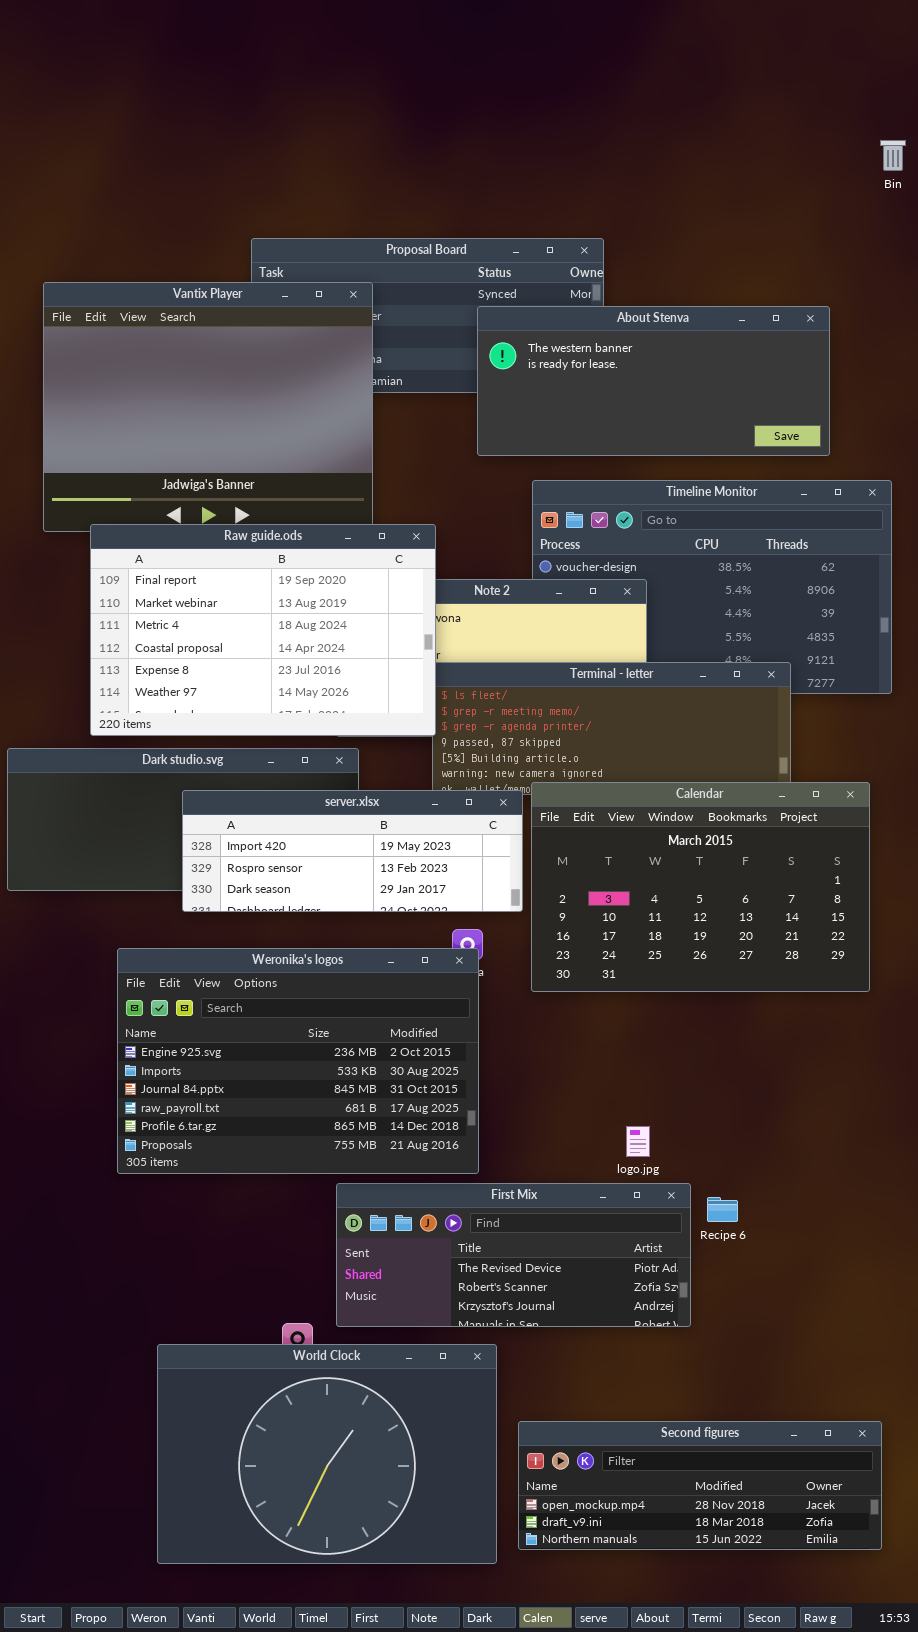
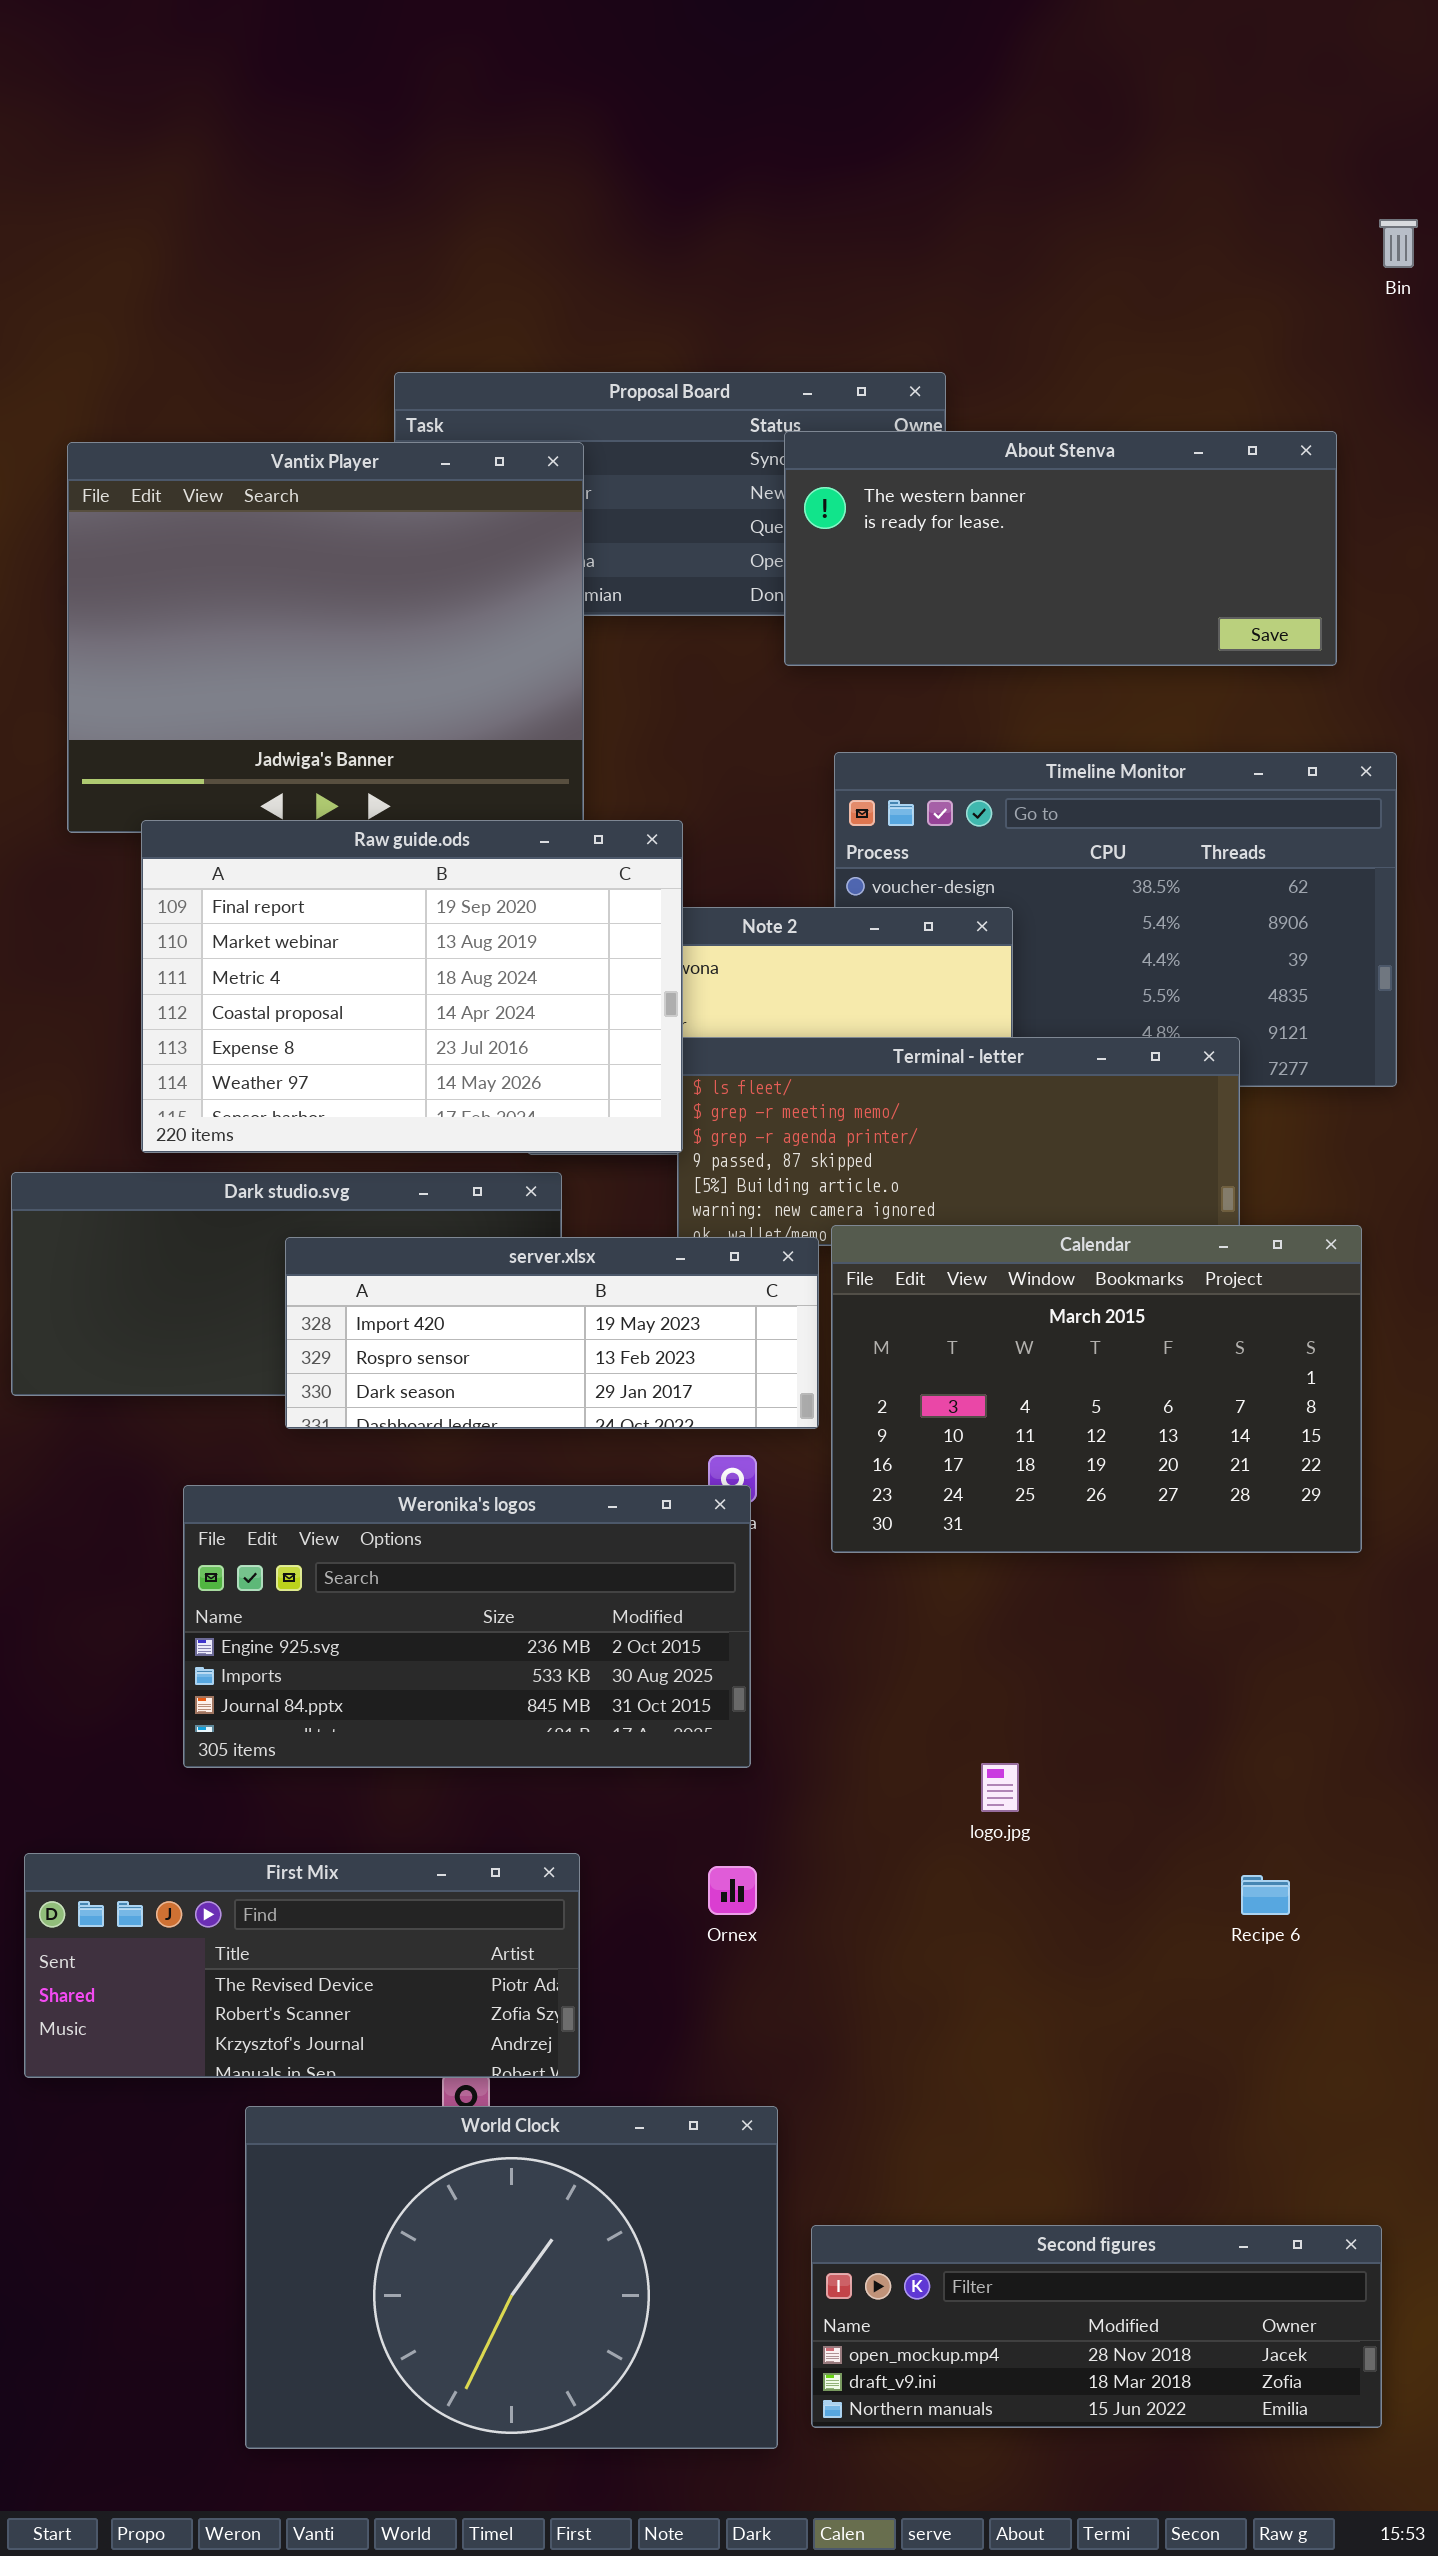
About Stenva: [477,306,830,456] -> [784,431,1337,666], moved
Weronika's logos: [117,948,479,1174] -> [183,1485,751,1768], resized
First Mix: [336,1183,691,1327] -> [24,1853,580,2078], moved
Recipe 6: [707,1197,738,1222] -> [1241,1875,1290,1915], moved

